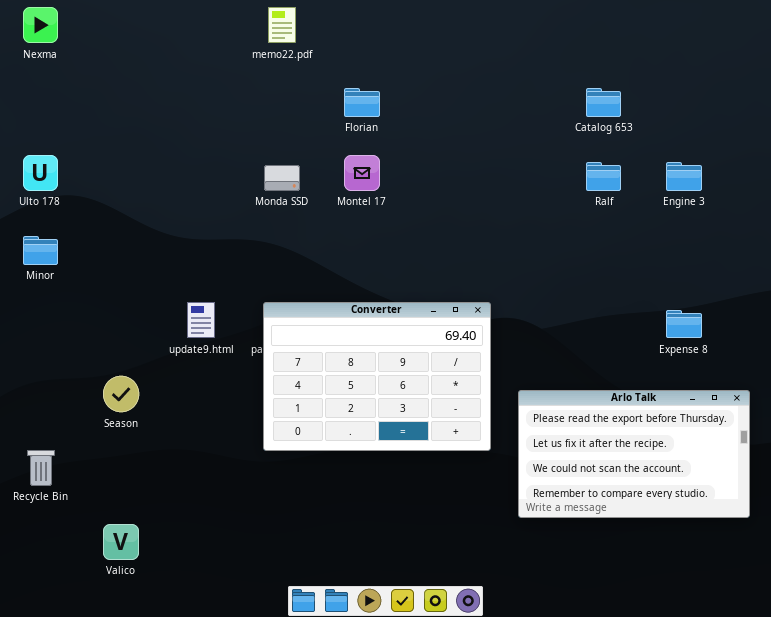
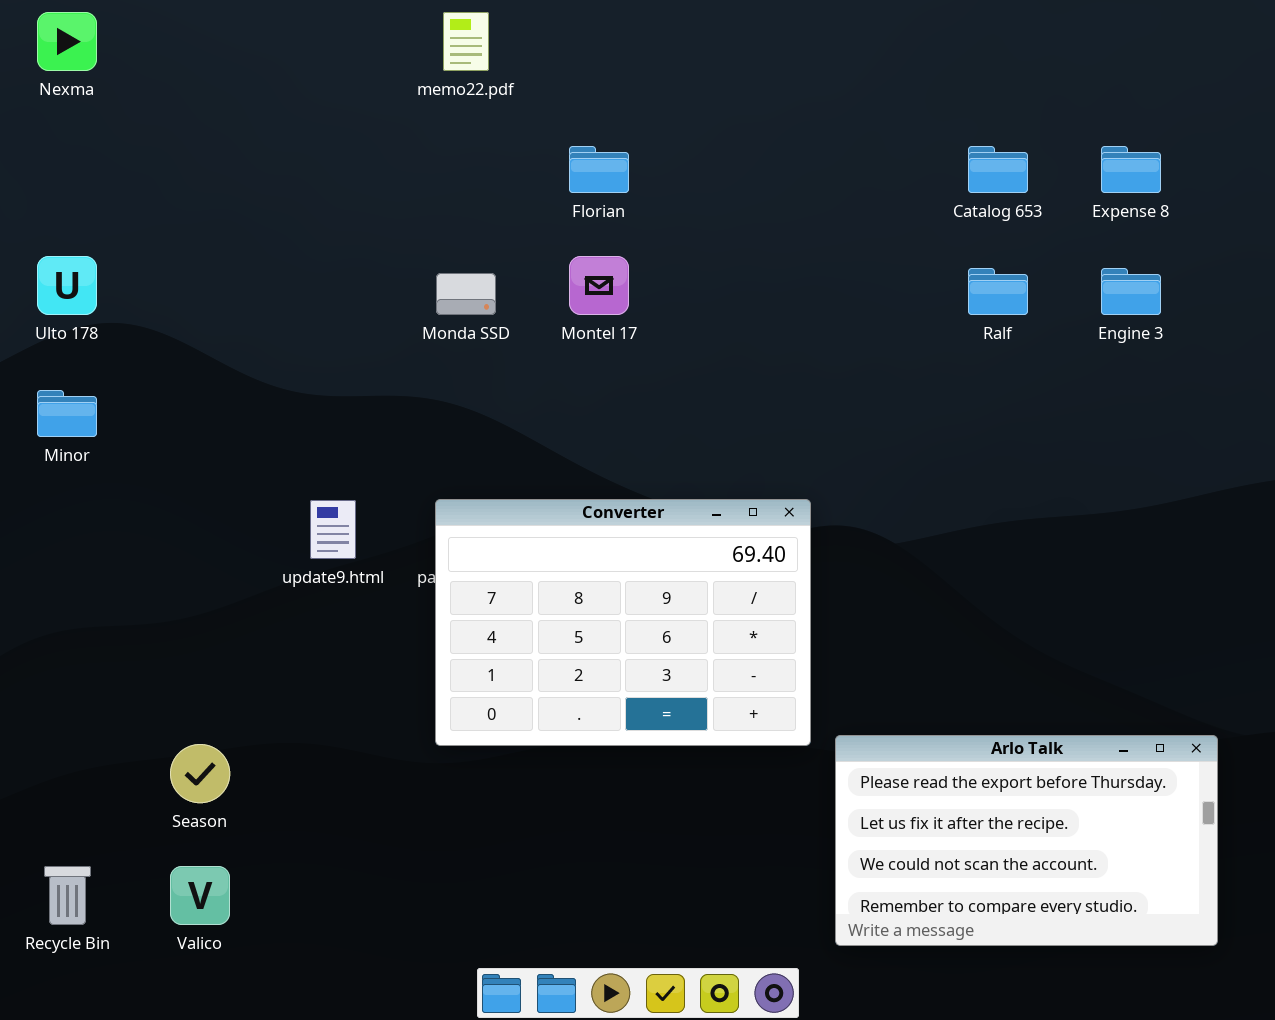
Expense 8: [666,310,702,338] -> [1101,146,1161,193], moved
Season: [103,376,139,412] -> [170,744,230,803], moved
Arlo Talk: [518,390,750,518] -> [835,735,1218,946], moved
Recycle Bin: [27,450,55,486] -> [44,866,91,925], moved

